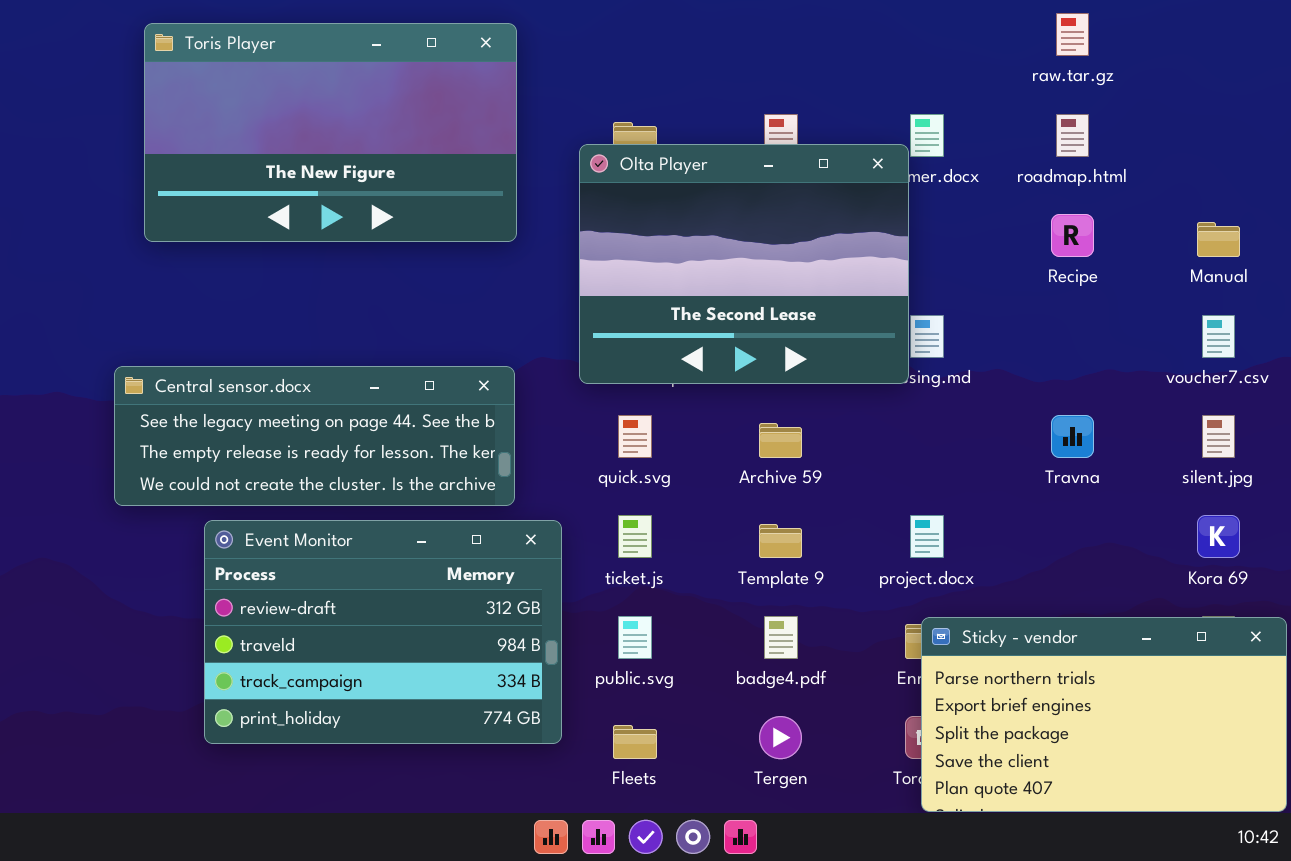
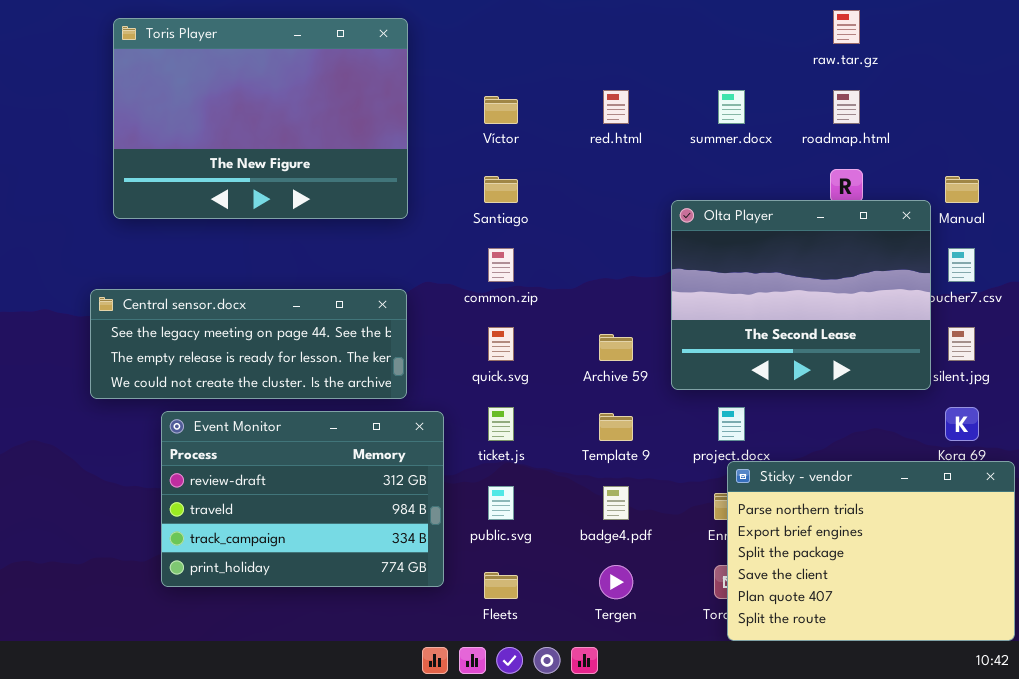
Toris Player: [144,23,517,242] -> [113,18,408,219], resized
Olta Player: [579,144,909,384] -> [671,200,931,390], moved
Sticky - vendor: [921,617,1287,812] -> [727,461,1015,641], resized

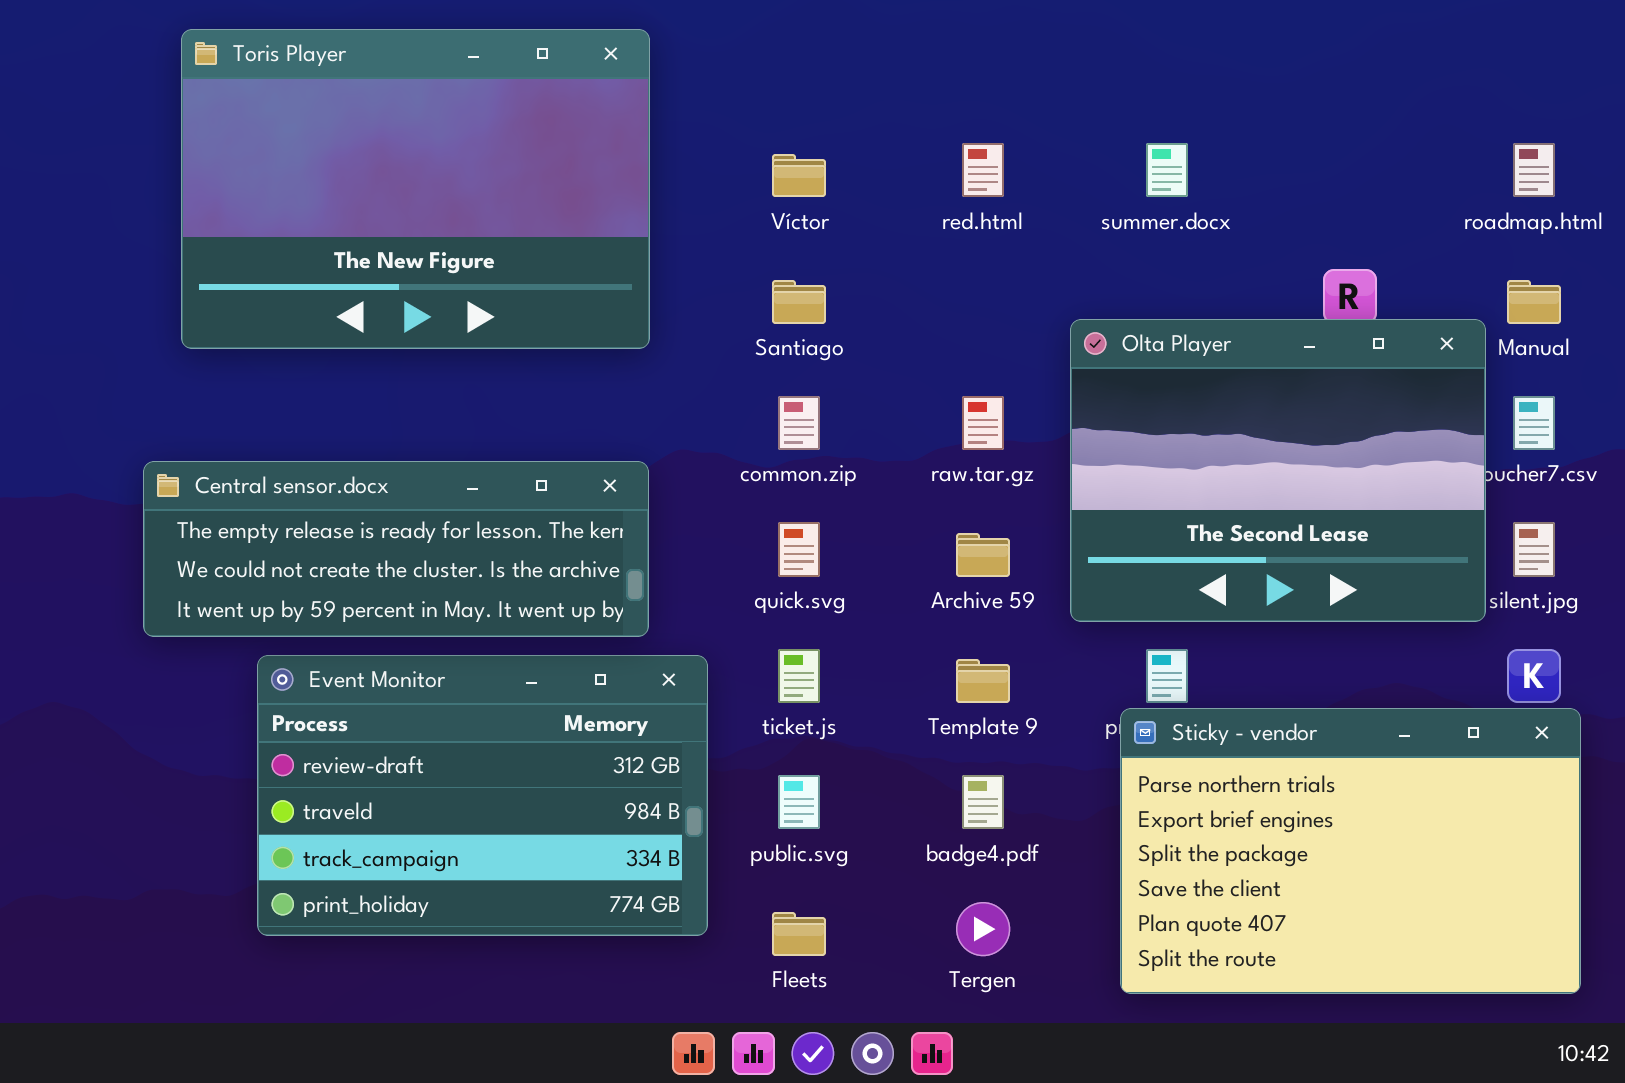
raw.tar.gz: [833,10,860,44] -> [962,396,1004,450], moved
roadmap.html: [833,90,860,124] -> [1513,143,1555,197], moved
Central sensor.docx: [90,289,407,399] -> [143,461,649,637], scrolled down 1 row
Sticky - vendor: [727,461,1015,641] -> [1120,708,1581,994], moved

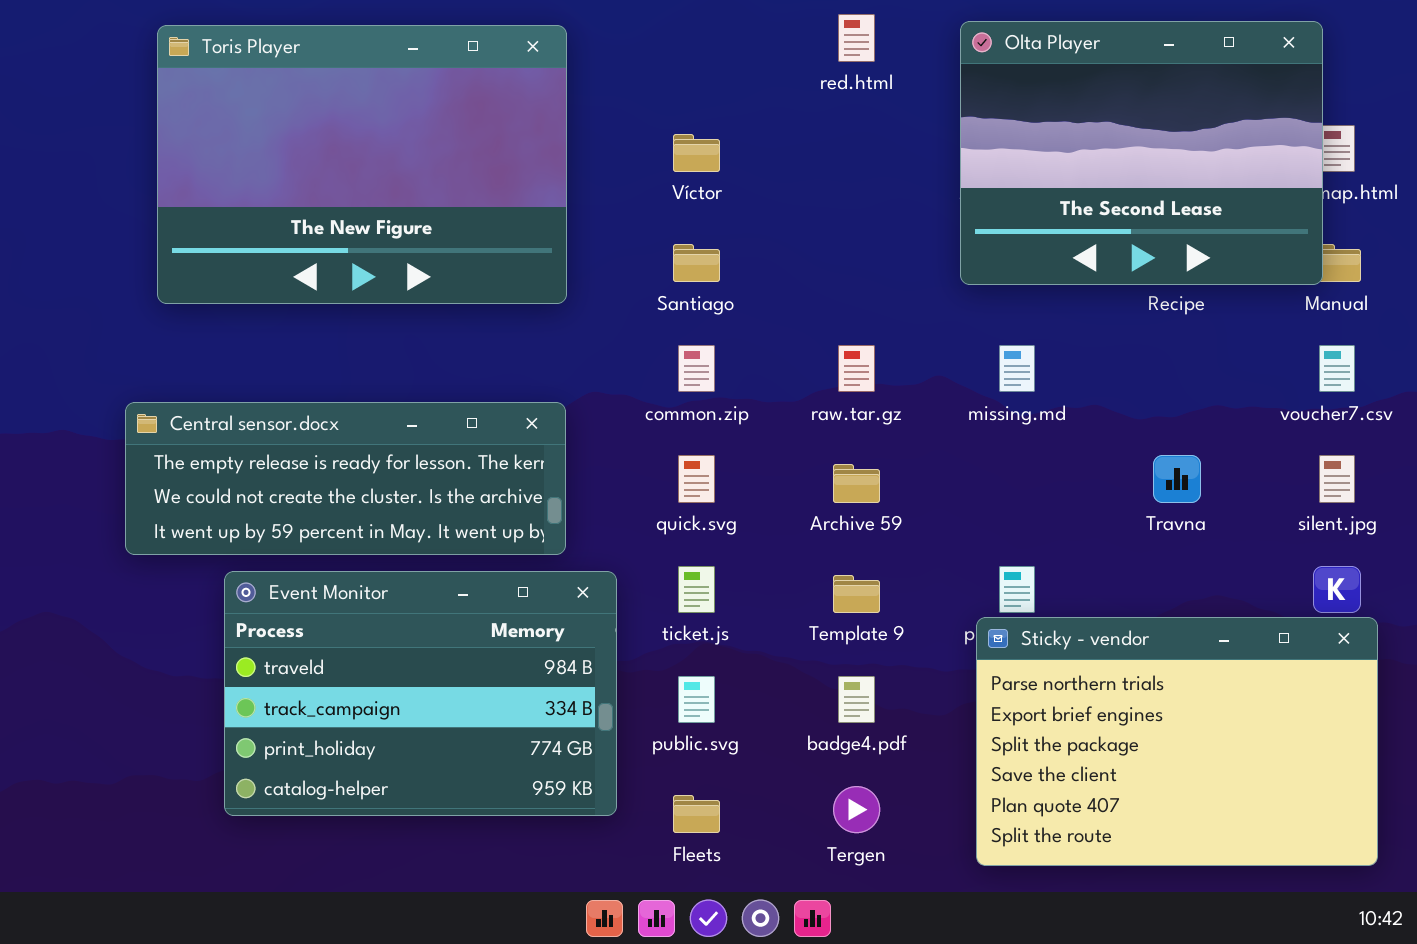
red.html: [962,143,1004,197] -> [838,14,875,62], moved
Olta Player: [1070,319,1486,622] -> [960,21,1323,285], moved
Event Monitor: [257,655,708,936] -> [224,571,617,816], scrolled down 1 row

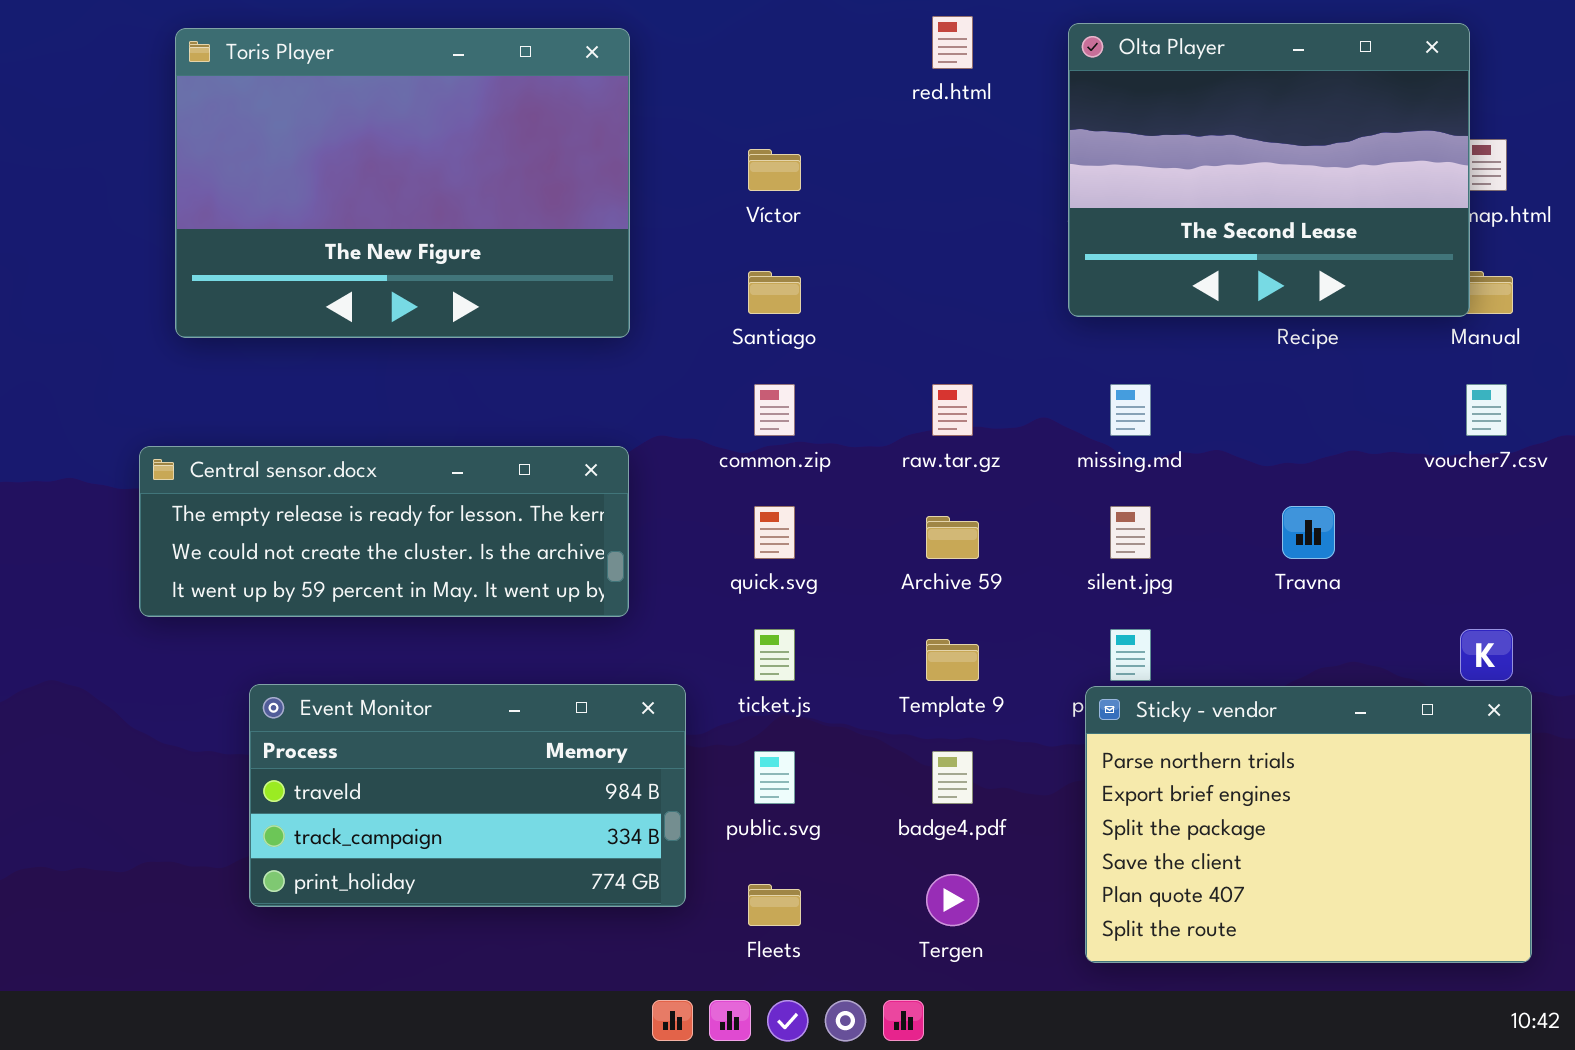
silent.jpg: [1319,455,1355,503] -> [1110,506,1151,559], moved
Event Monitor: [224,571,617,816] -> [249,684,686,907], resized

